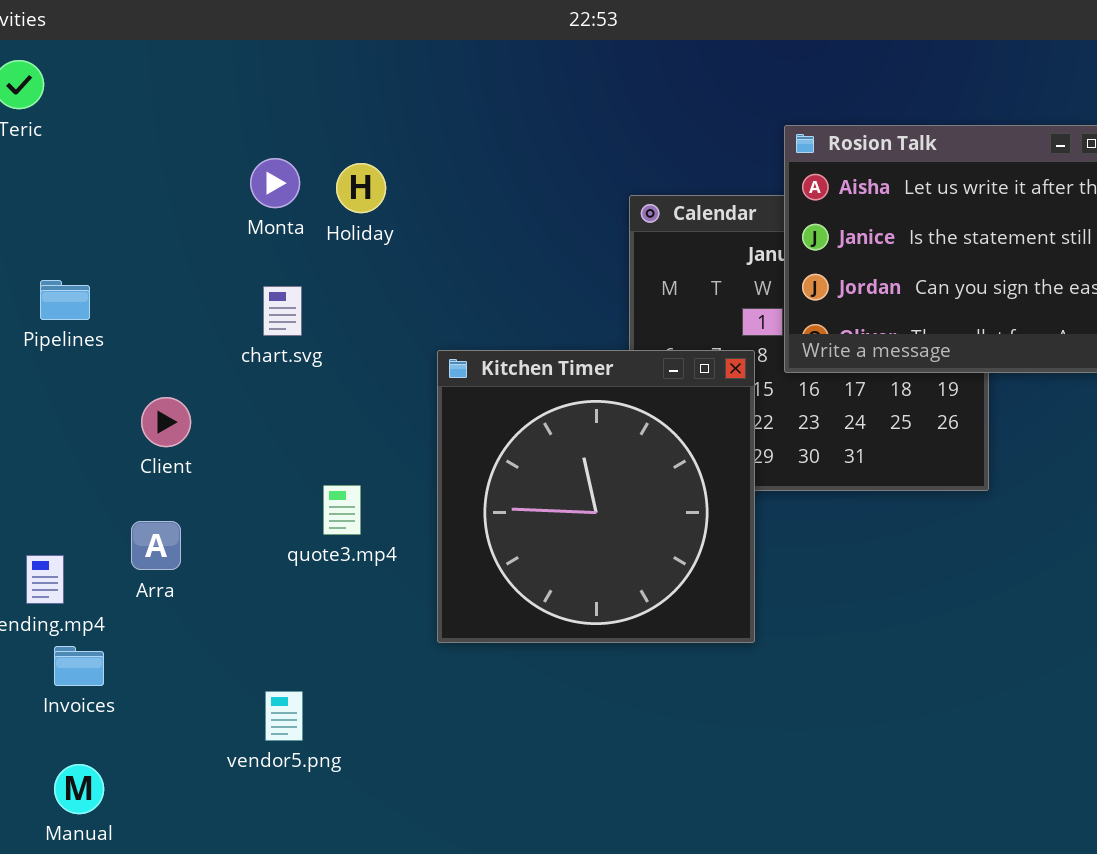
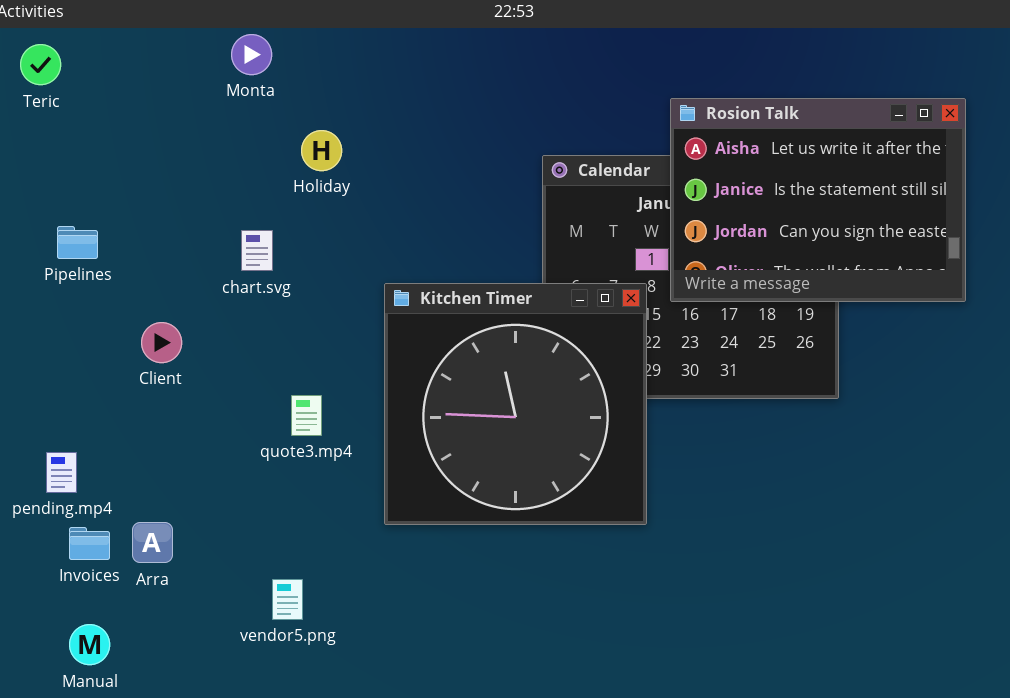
Monta: [250,158,300,208] -> [231,34,272,75], moved
Arra: [131,521,181,570] -> [132,522,173,563], moved
vendor5.png: [265,691,303,741] -> [272,579,303,620], moved

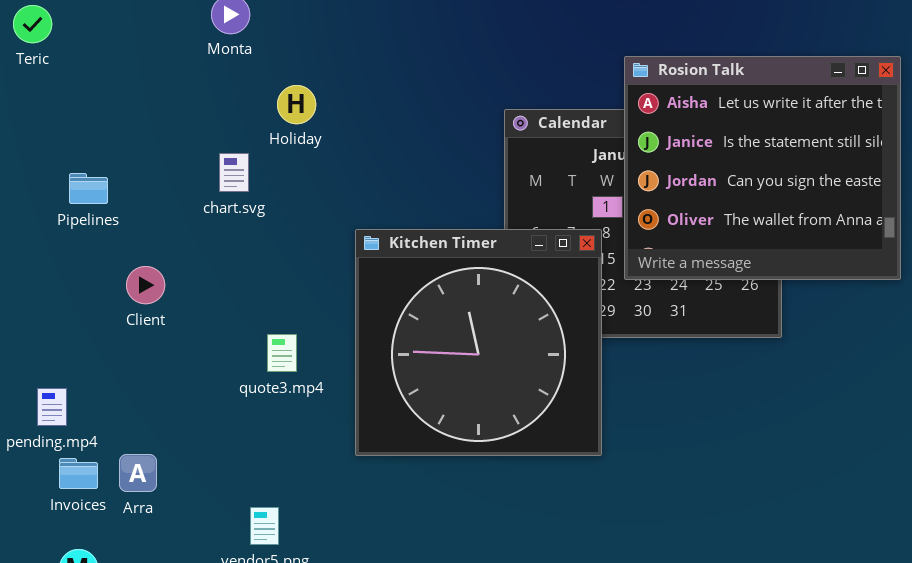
Rosion Talk: [670,98,966,302] -> [624,56,901,280], resized
Pipelines: [57,226,98,259] -> [69,173,108,204], moved
chart.svg: [241,230,273,271] -> [219,153,249,192], moved

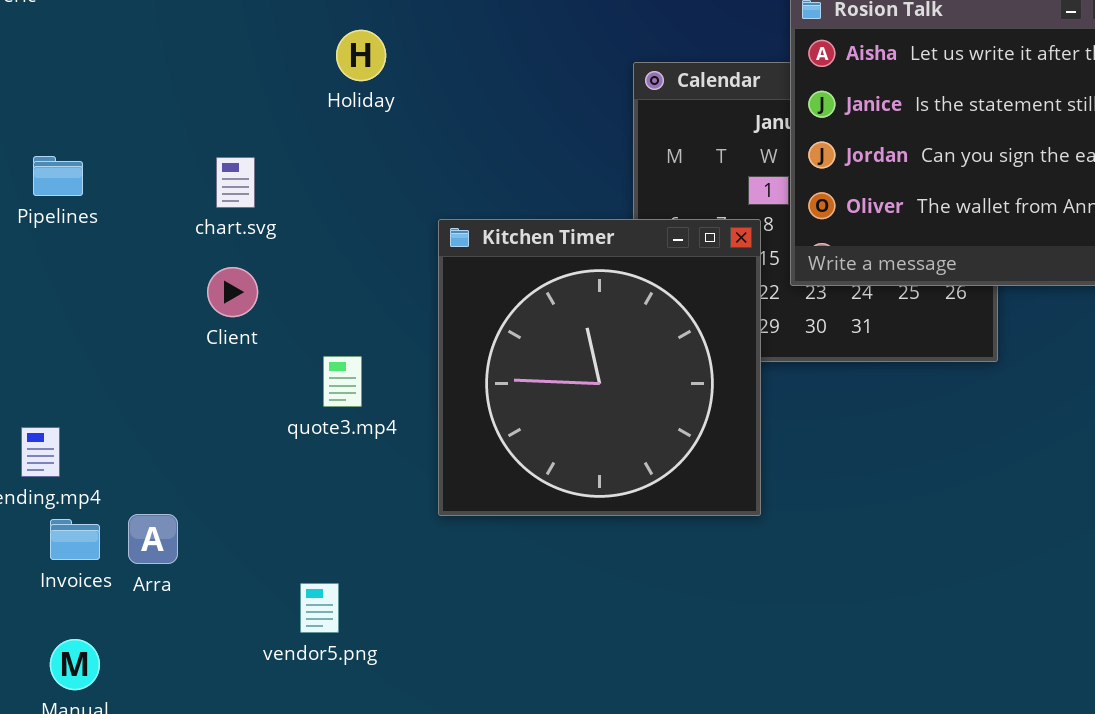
chart.svg: [219,153,249,192] -> [216,157,255,208], moved
Pipelines: [69,173,108,204] -> [33,156,83,196], moved
Client: [126,266,165,304] -> [207,267,258,317], moved

